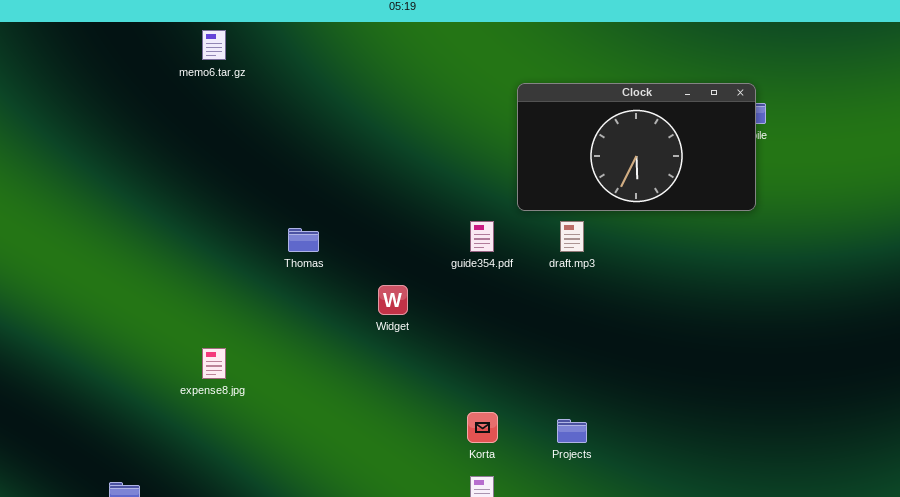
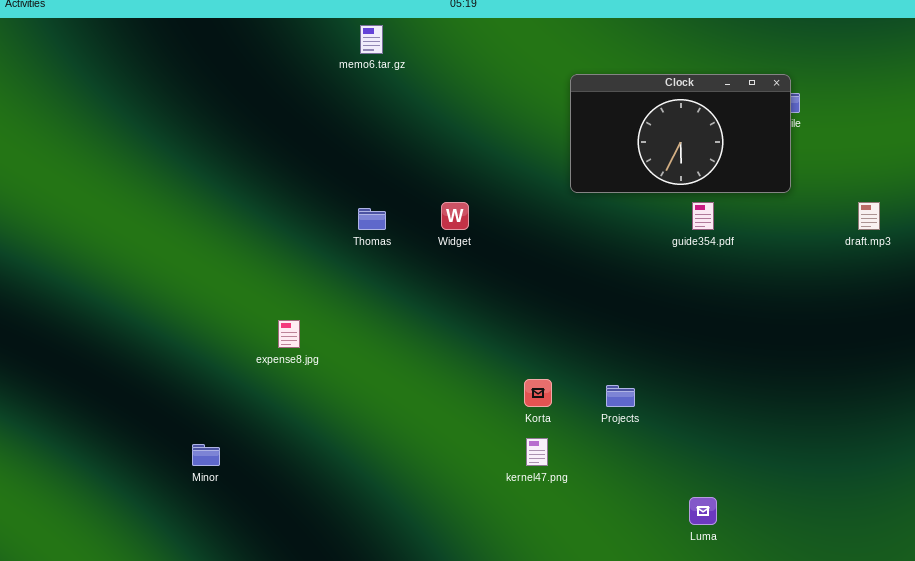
memo6.tar.gz: [202,30,226,60] -> [360,25,383,54], moved
guide354.pdf: [470,221,494,252] -> [692,202,714,230], moved
draft.mp3: [560,221,584,252] -> [858,202,880,230], moved
Widget: [378,285,408,315] -> [441,202,469,230], moved

